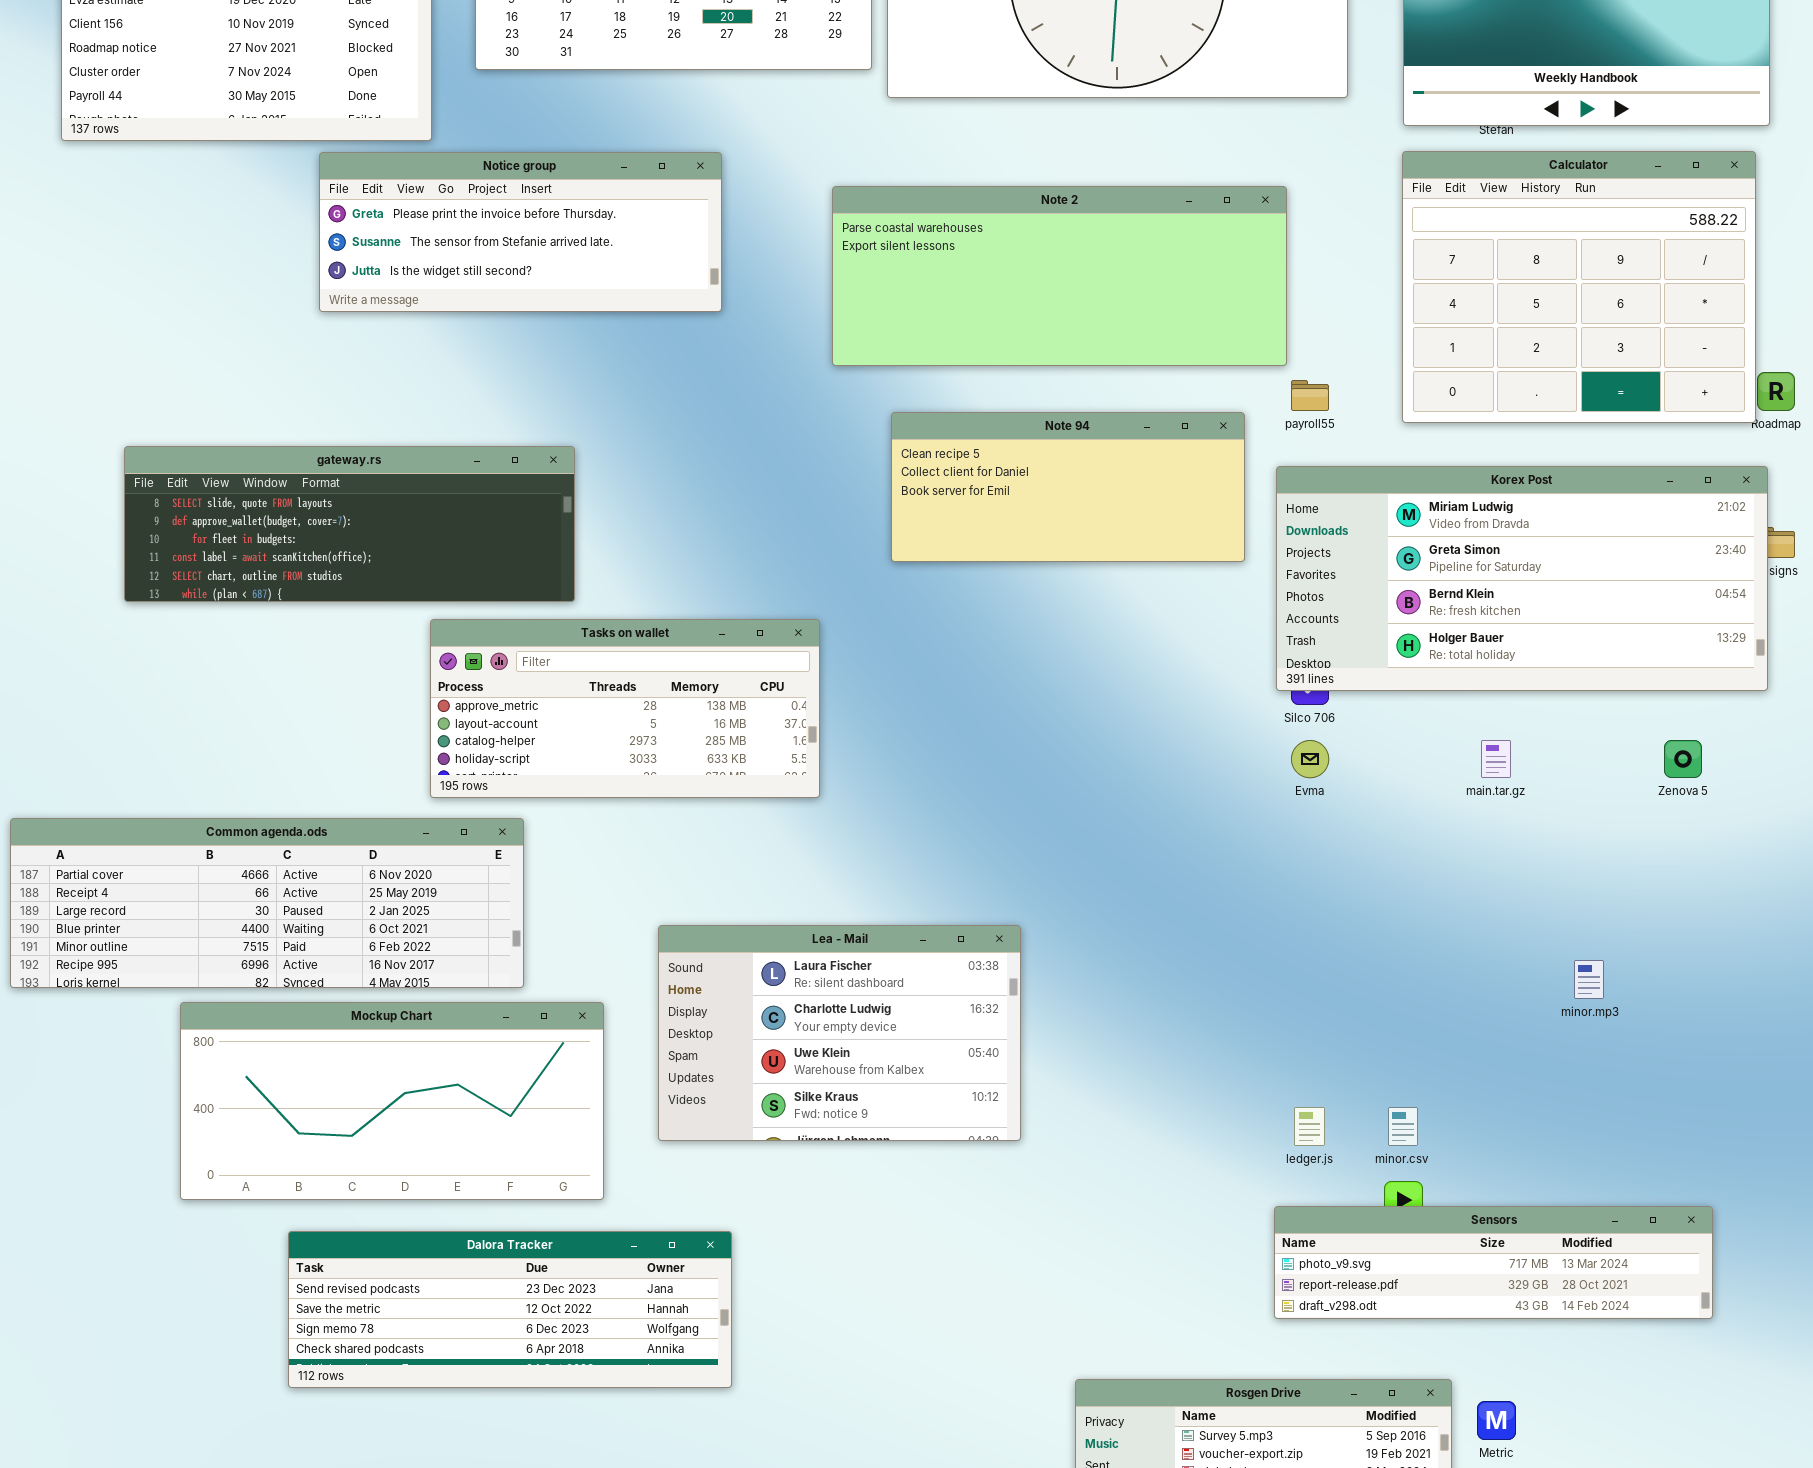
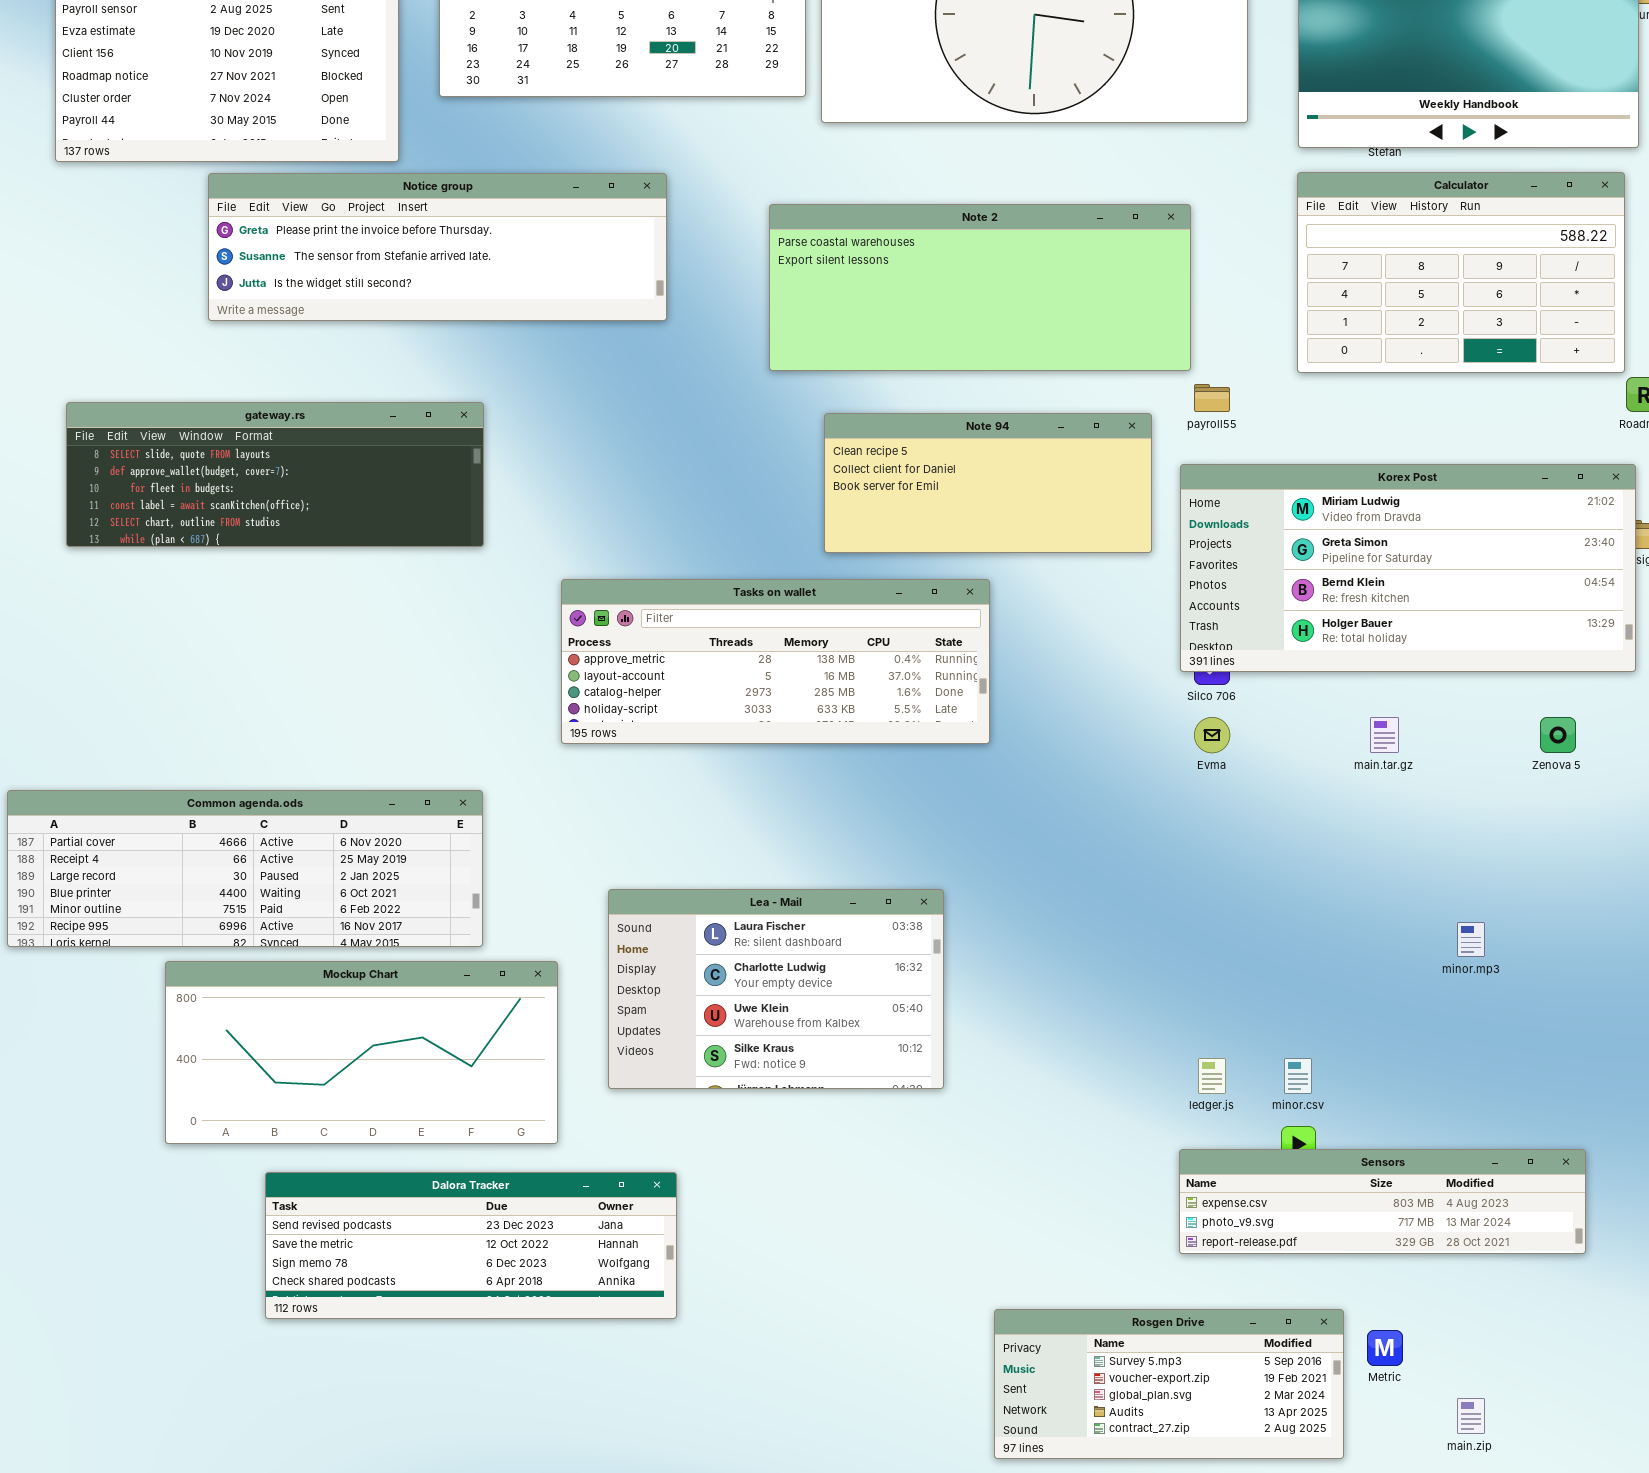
Calculator: [1402,151,1756,423] -> [1297,172,1625,373], resized
Notice group: [319,152,722,312] -> [208,173,667,321], resized
gateway.rs: [124,446,575,602] -> [66,402,484,547], moved
Tasks on wallet: [430,619,820,798] -> [561,579,990,744], moved, resized
Sensors: [1274,1206,1713,1319] -> [1179,1149,1586,1254], scrolled up 1 row

